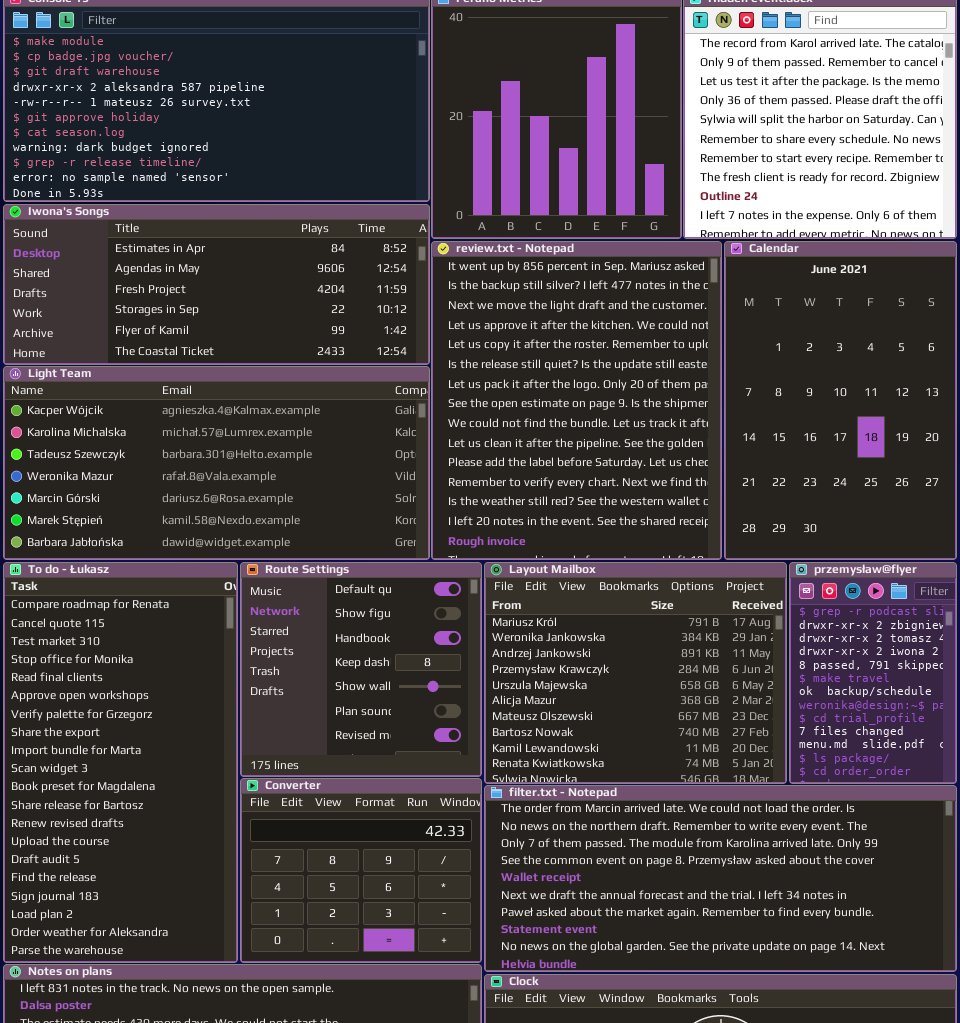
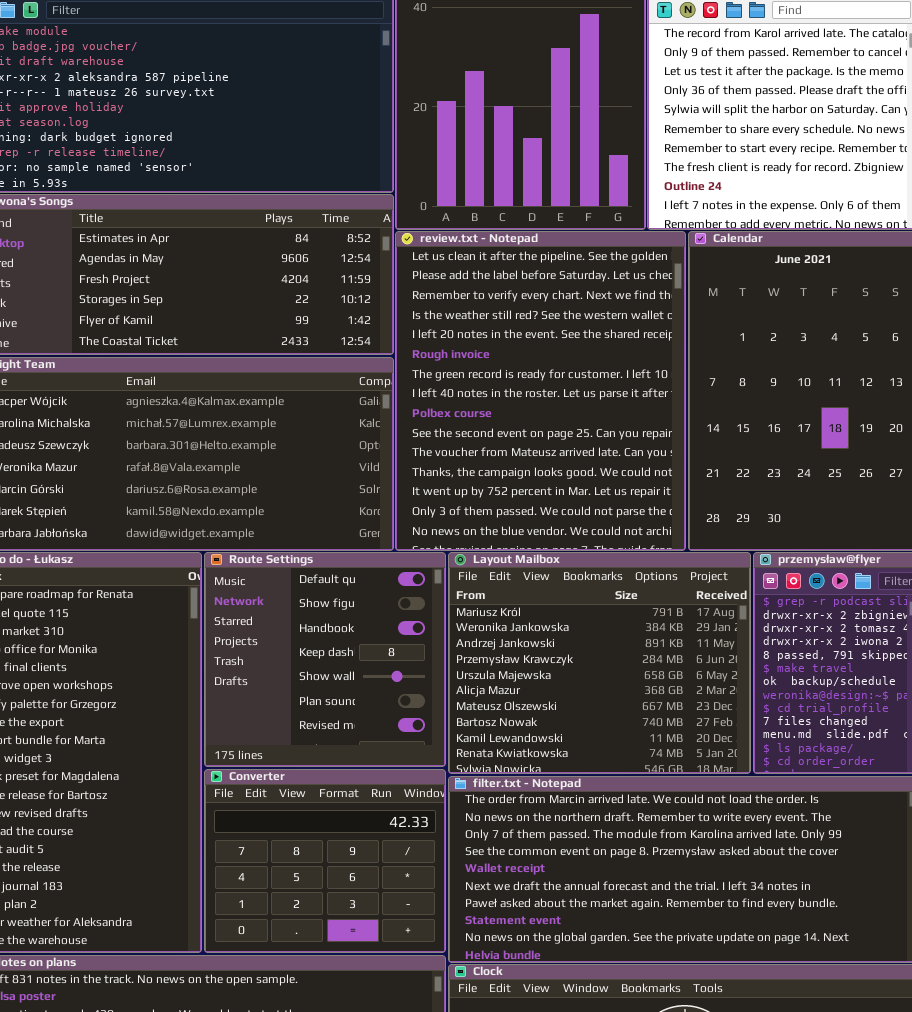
review.txt - Notepad: [431,241,722,560] -> [395,231,686,551], scrolled down 9 rows

